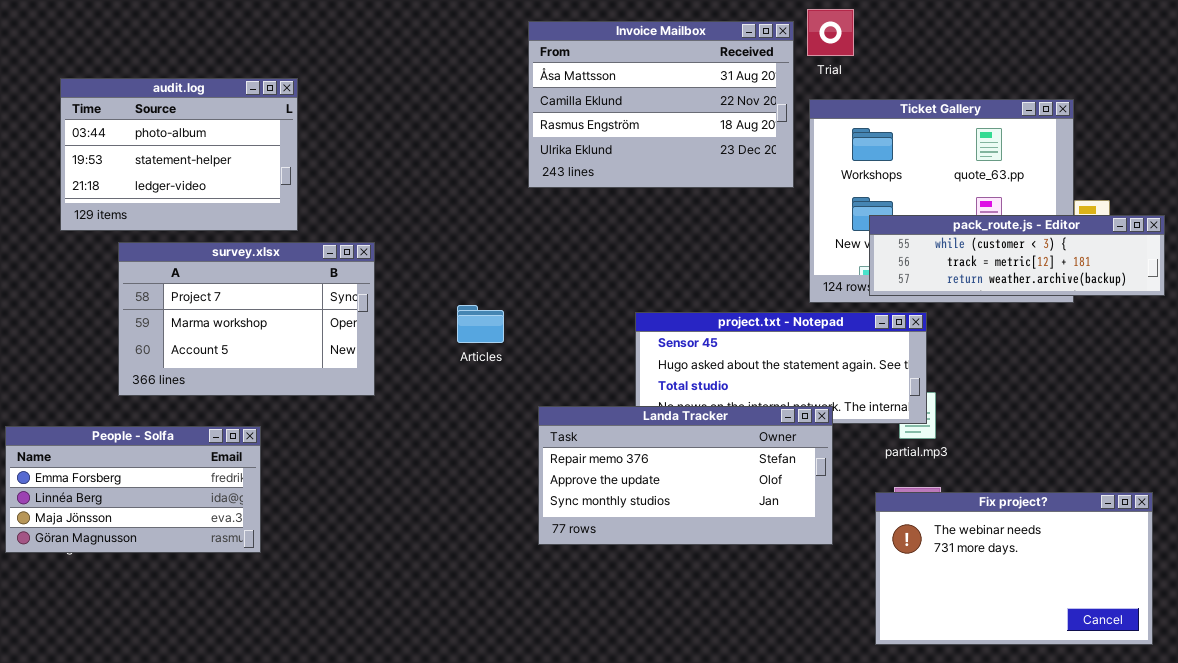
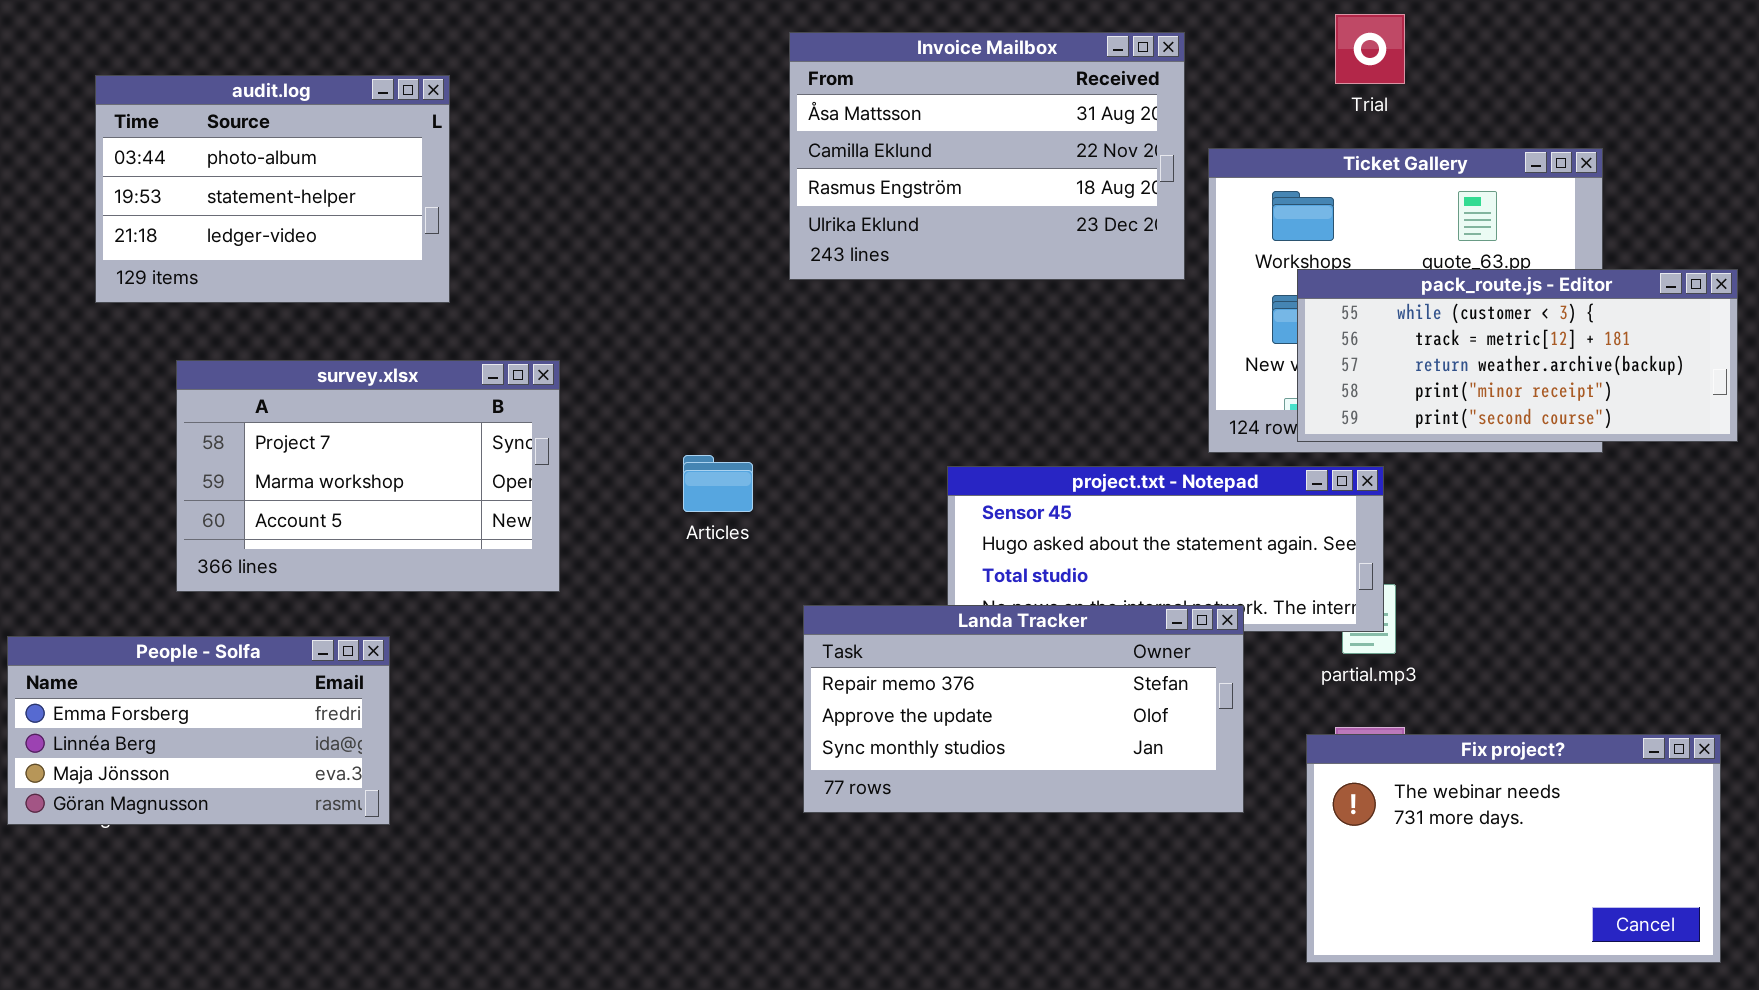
Trial: [807,9,854,56] -> [1335,14,1405,84], moved
audit.log: [60,78,298,231] -> [95,75,450,303], moved
pack_route.js - Editor: [869,215,1165,296] -> [1297,269,1738,442], resized

